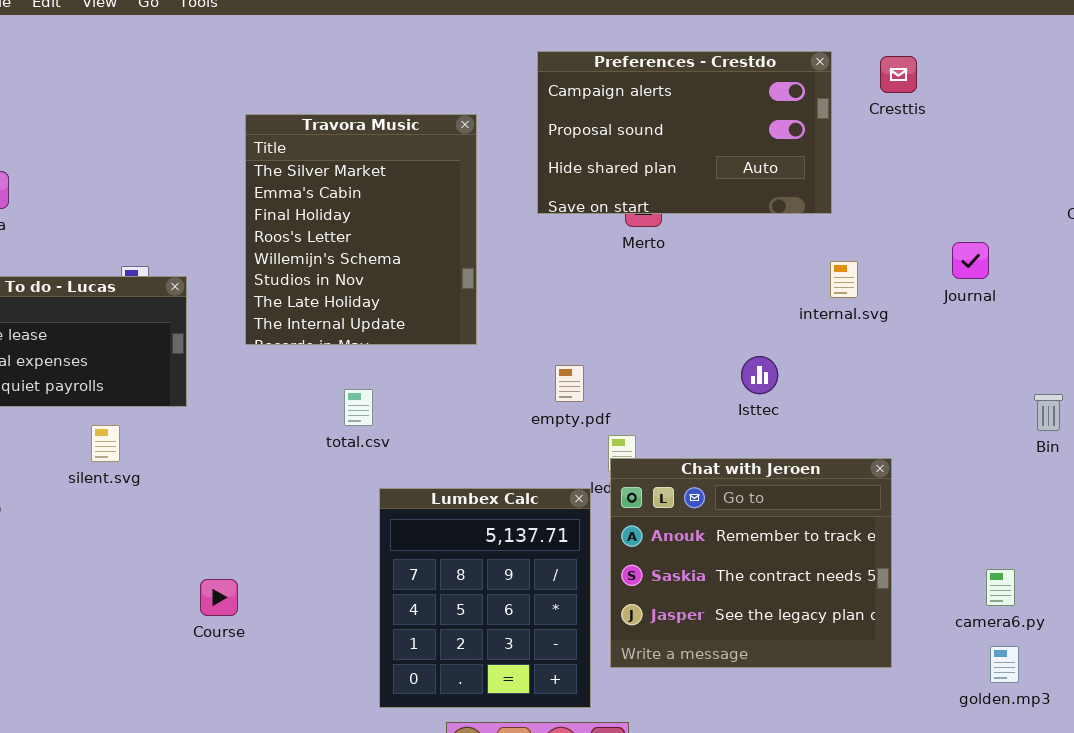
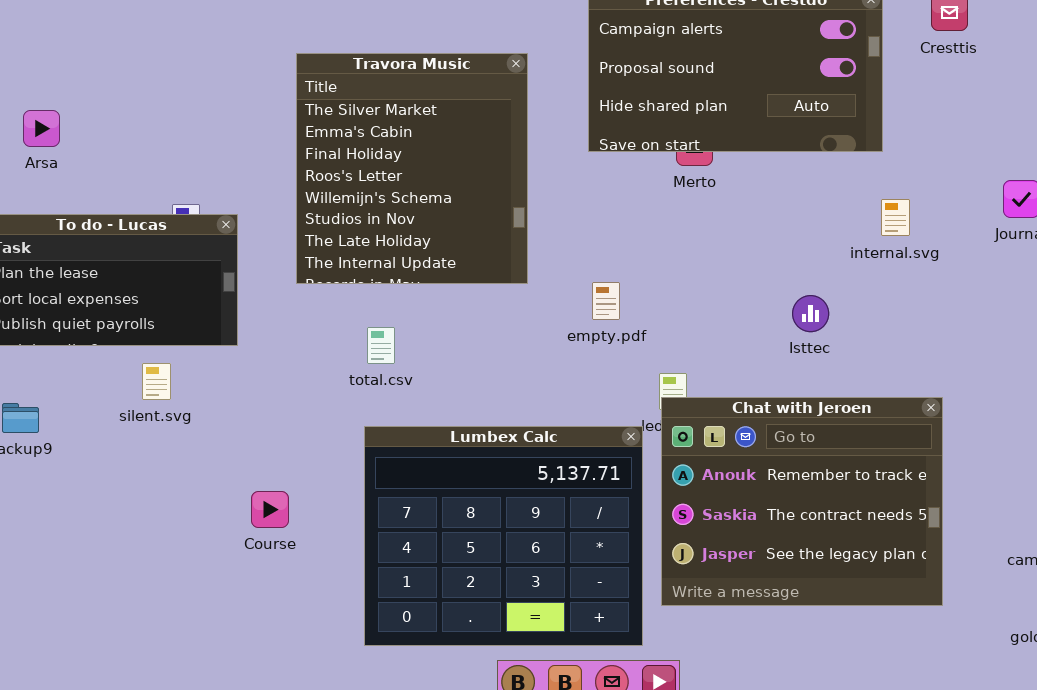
empty.pdf: [555,365,584,402] -> [592,282,620,320], moved
total.csv: [344,389,373,426] -> [367,327,395,364], moved
Lumbex Calc: [379,488,591,708] -> [364,426,643,646], resized
Course: [200,579,238,616] -> [251,491,289,528], moved

